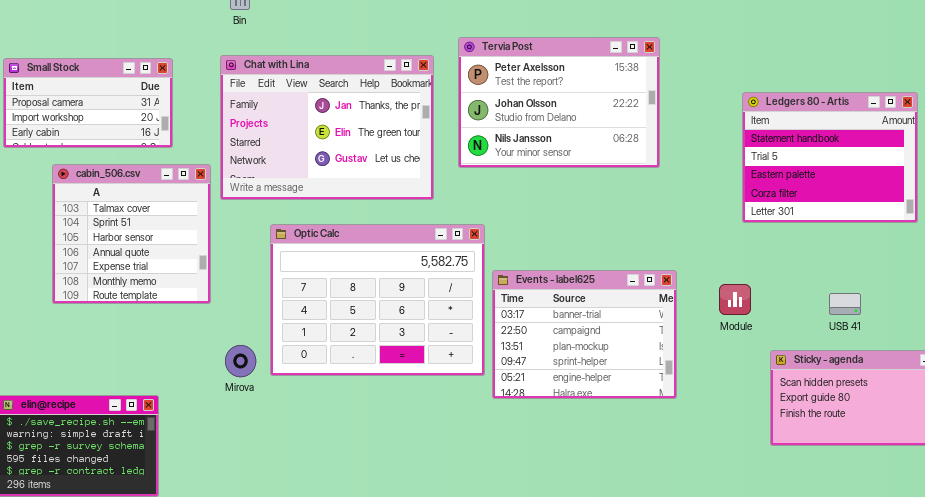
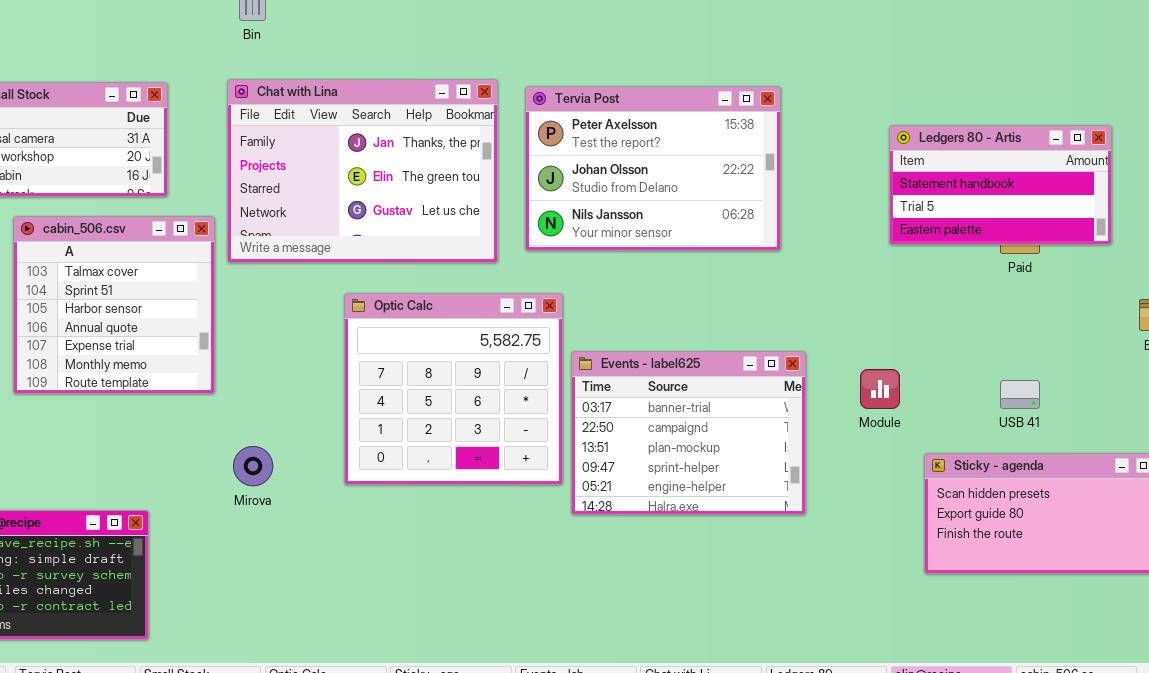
Tervia Post: [458,37,660,168] -> [525,86,781,251], moved
Ledgers 80 - Artis: [742,92,918,223] -> [889,125,1112,245], resized
Optic Calc: [270,224,485,376] -> [344,293,563,485], resized

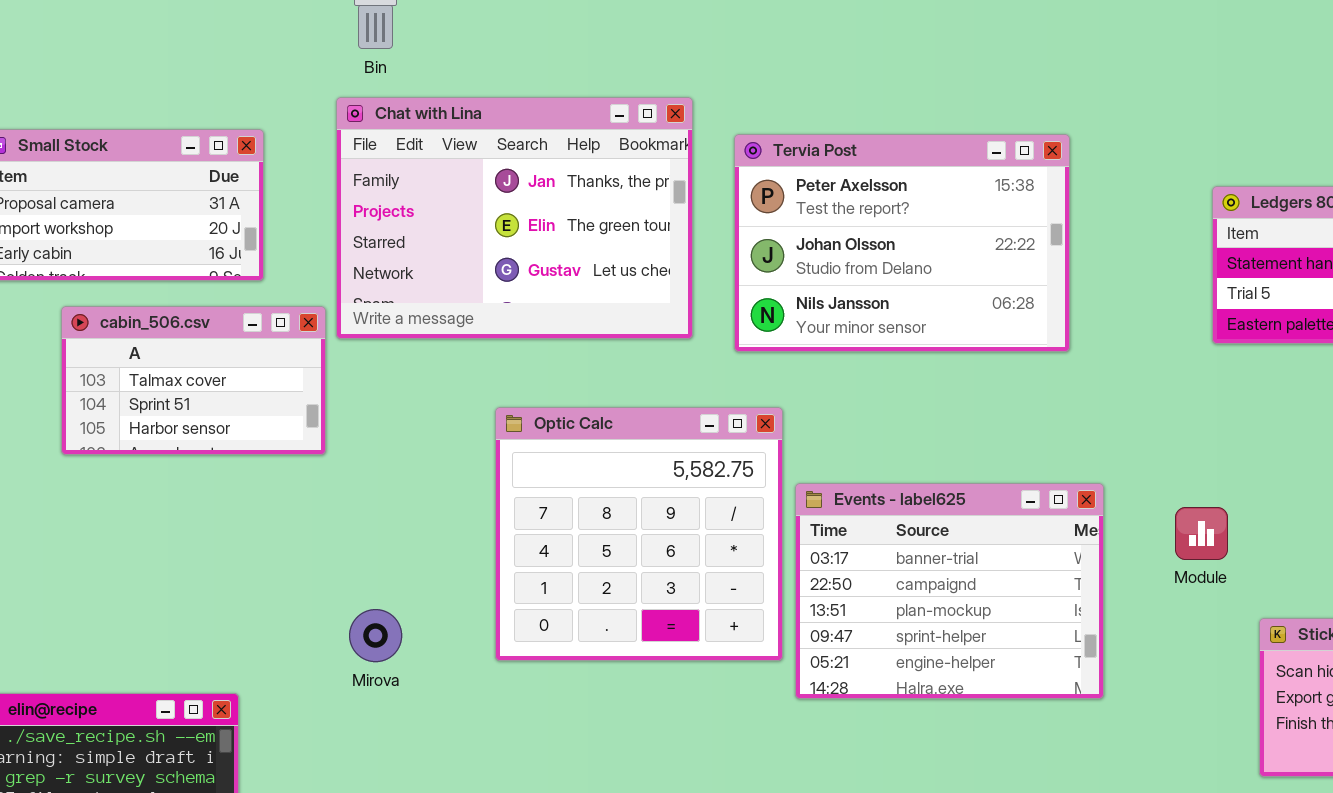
Chat with Lina: [227,79,498,263] -> [336,97,693,339], moved
cabin_506.csv: [13,216,215,394] -> [61,306,326,455], resized

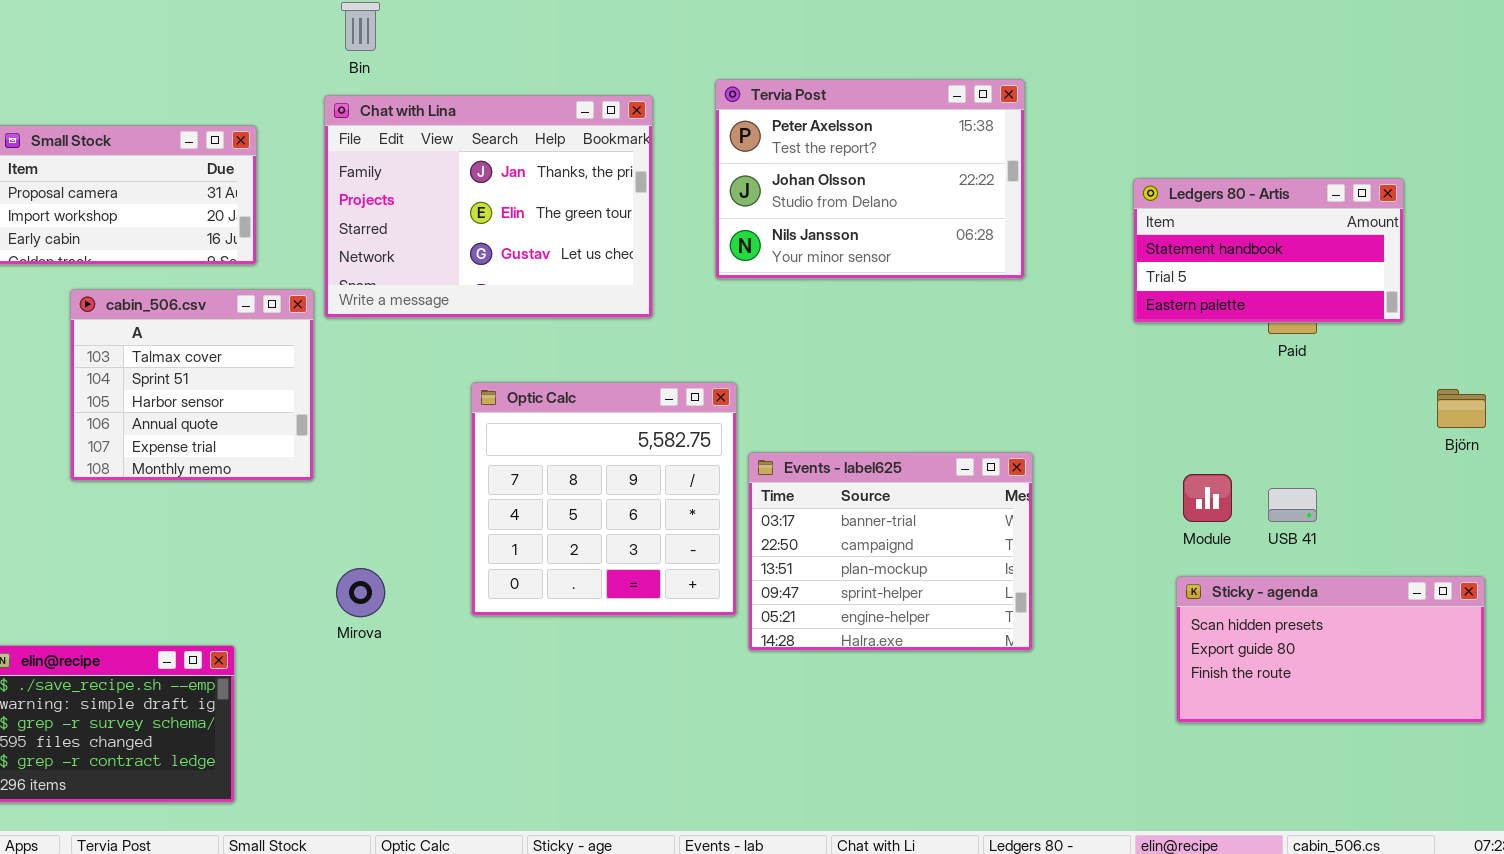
Tervia Post: [734,134,1070,352] -> [715,79,1025,279], moved
cabin_506.csv: [61,306,326,455] -> [70,289,314,481], resized
Module: [1175,507,1228,560] -> [1183,474,1232,522], moved

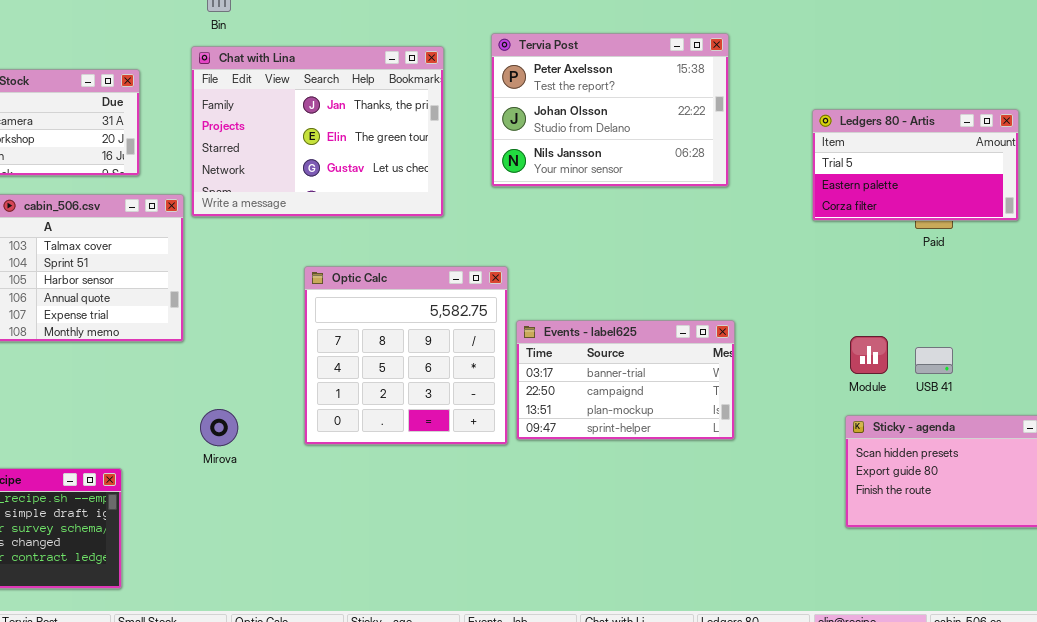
Ledgers 80 - Artis: [1133,178,1404,323] -> [812,109,1019,221], scrolled down 1 row
Events - label625: [748,452,1033,651] -> [516,320,735,440], resized

